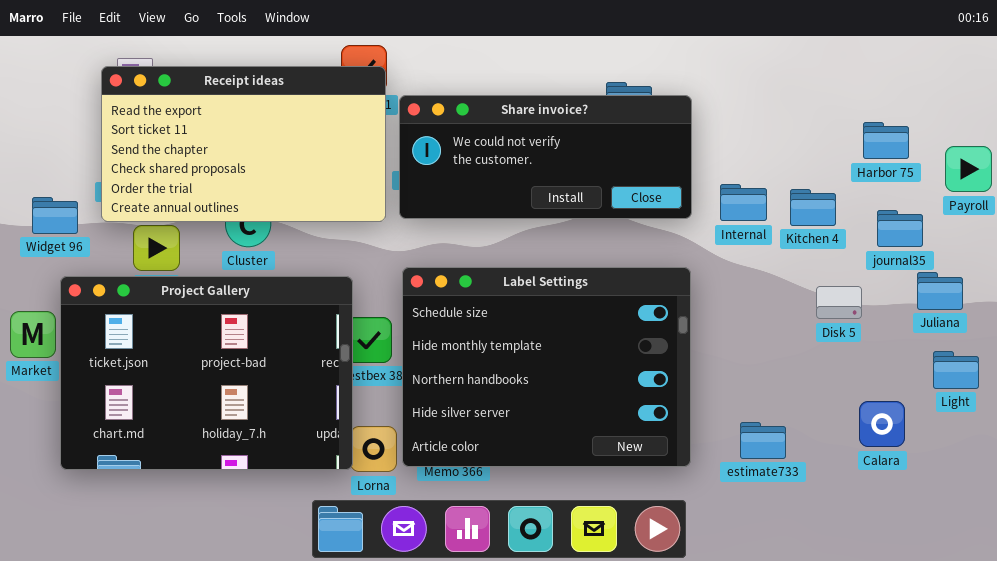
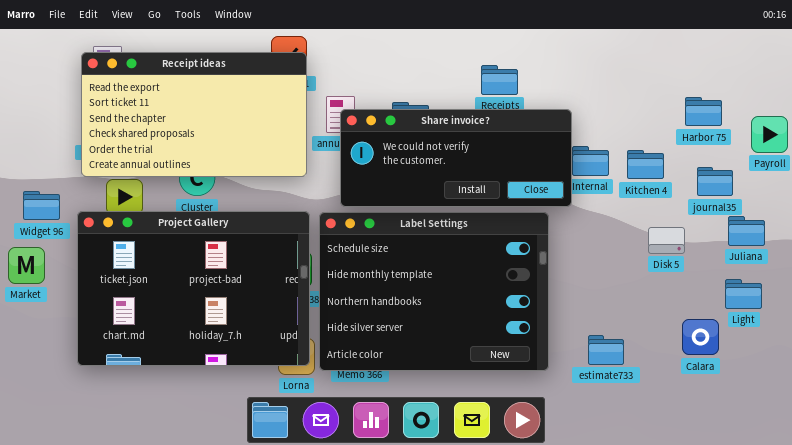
Share invoice?: [399,95,692,219] -> [340,109,572,207], moved
Widget 96: [32,197,78,234] -> [23,191,60,220], moved
Project Gallery: [60,276,353,470] -> [77,211,310,366], moved
Light: [933,351,979,389] -> [725,279,762,309], moved

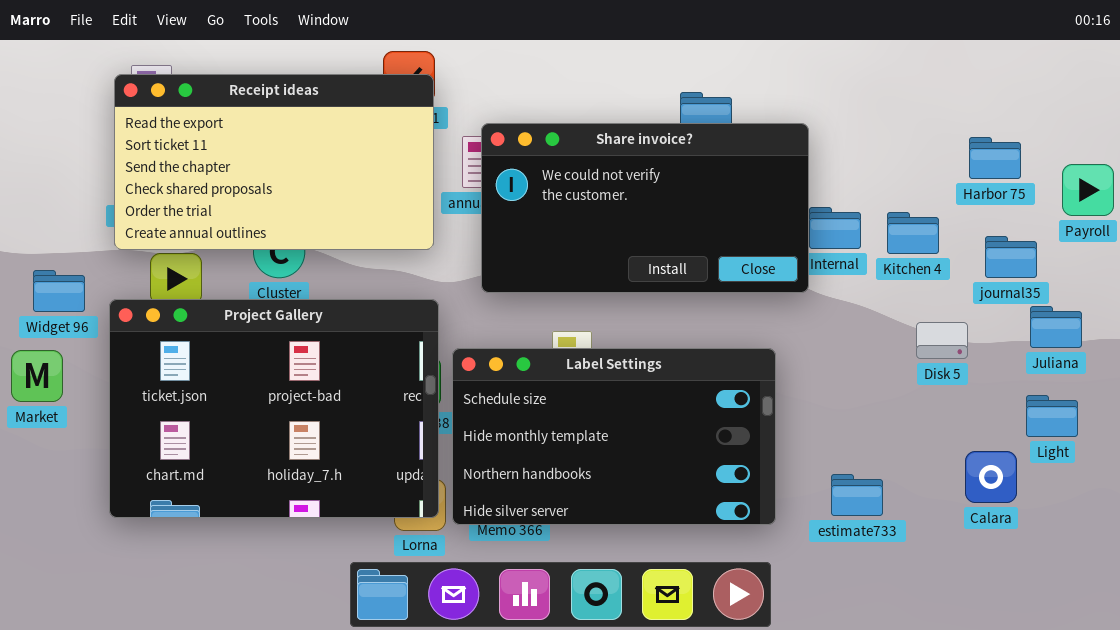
Share invoice?: [340,109,572,207] -> [481,123,809,293], resized
Label Settings: [319,212,549,371] -> [452,348,776,525], resized

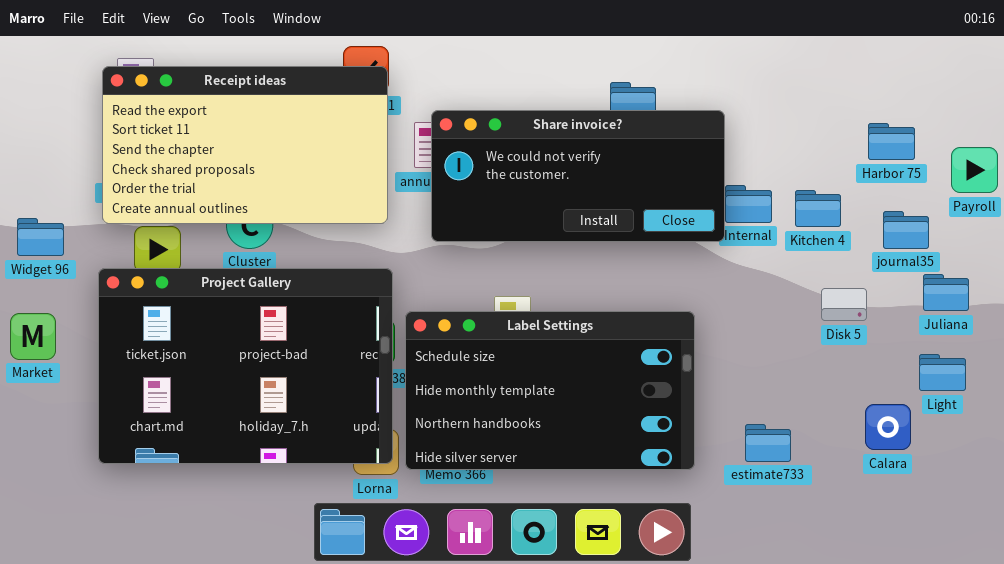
Share invoice?: [481,123,809,293] -> [431,110,725,242], resized
Widget 96: [33,270,85,312] -> [17,218,64,256], moved

